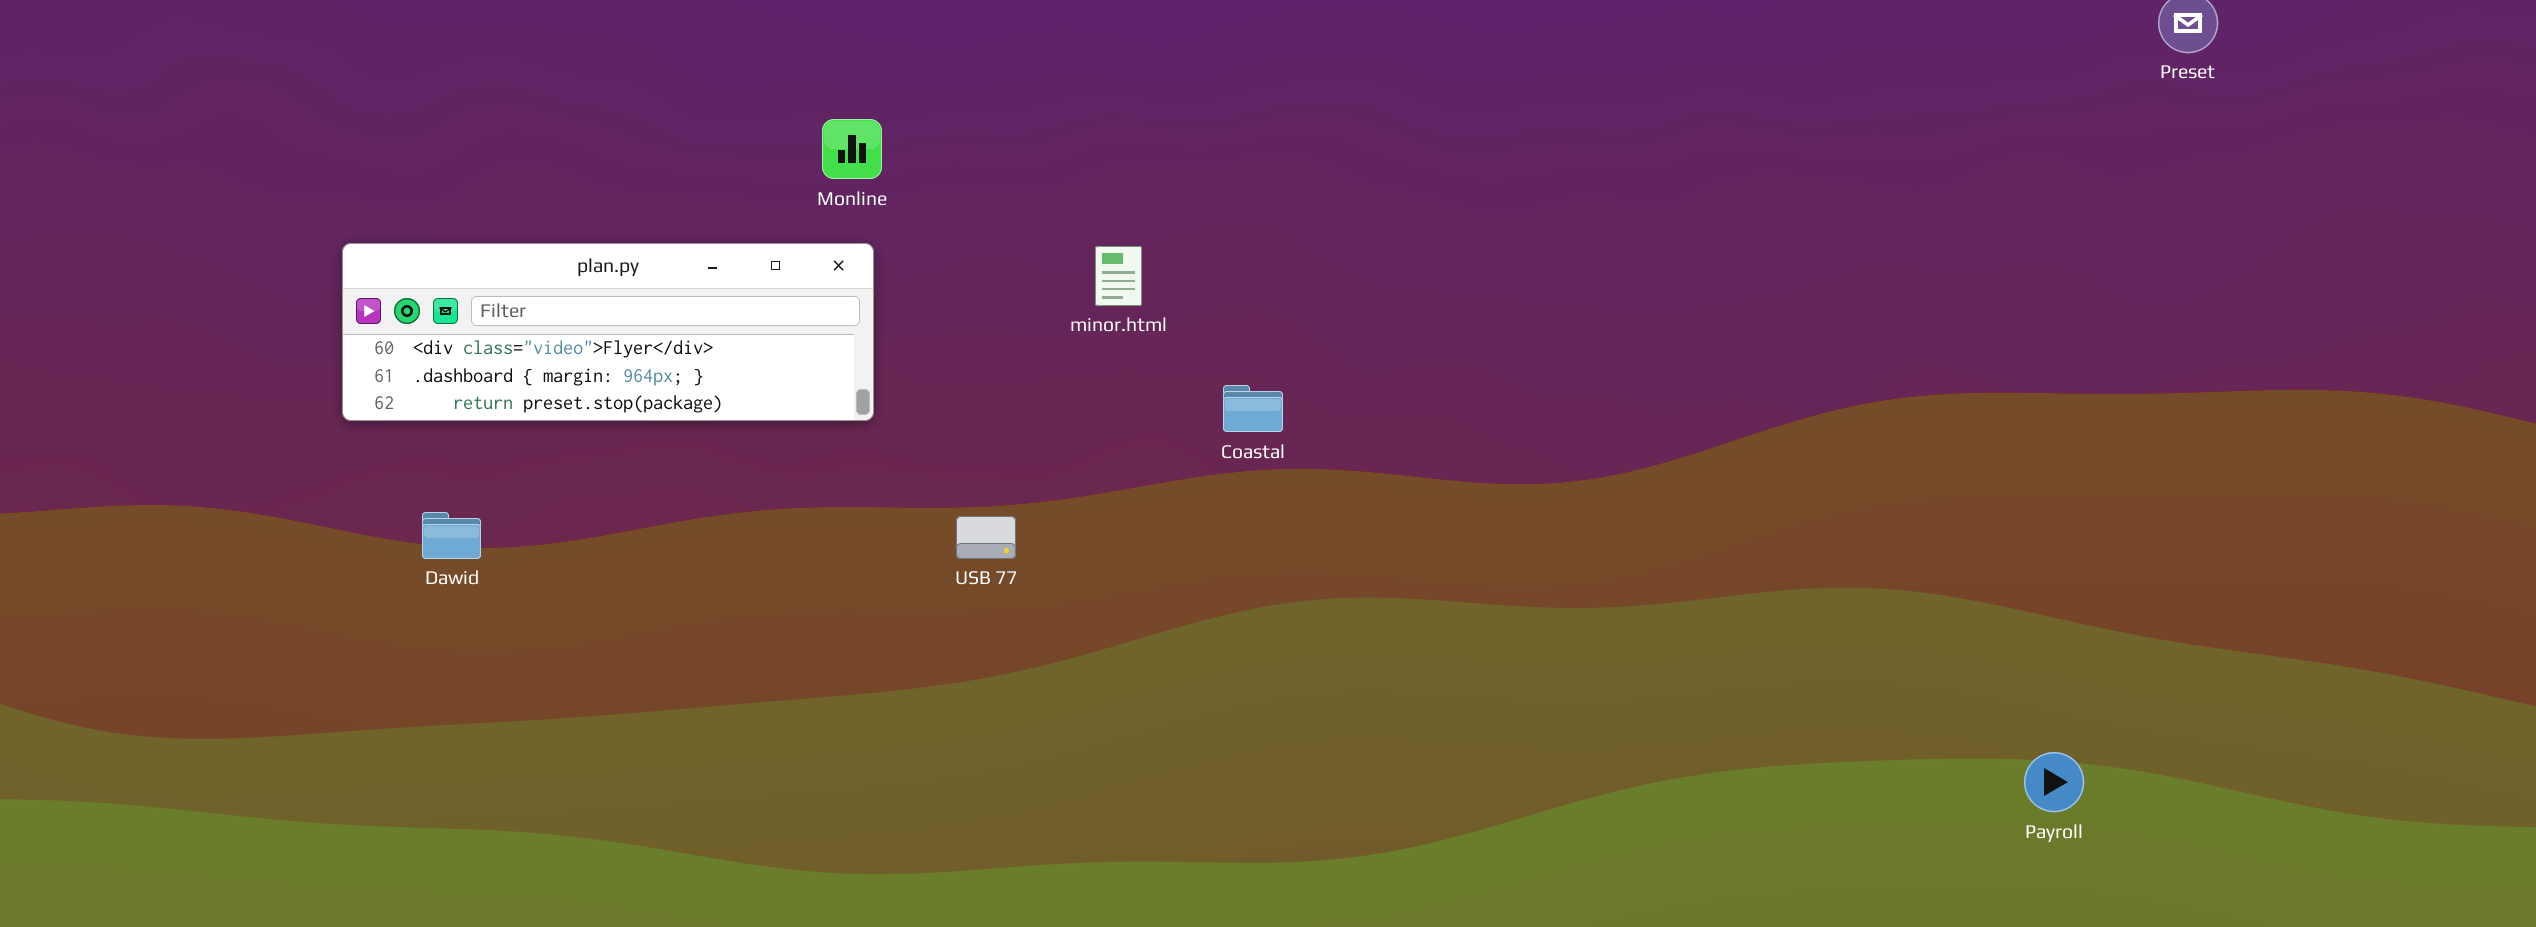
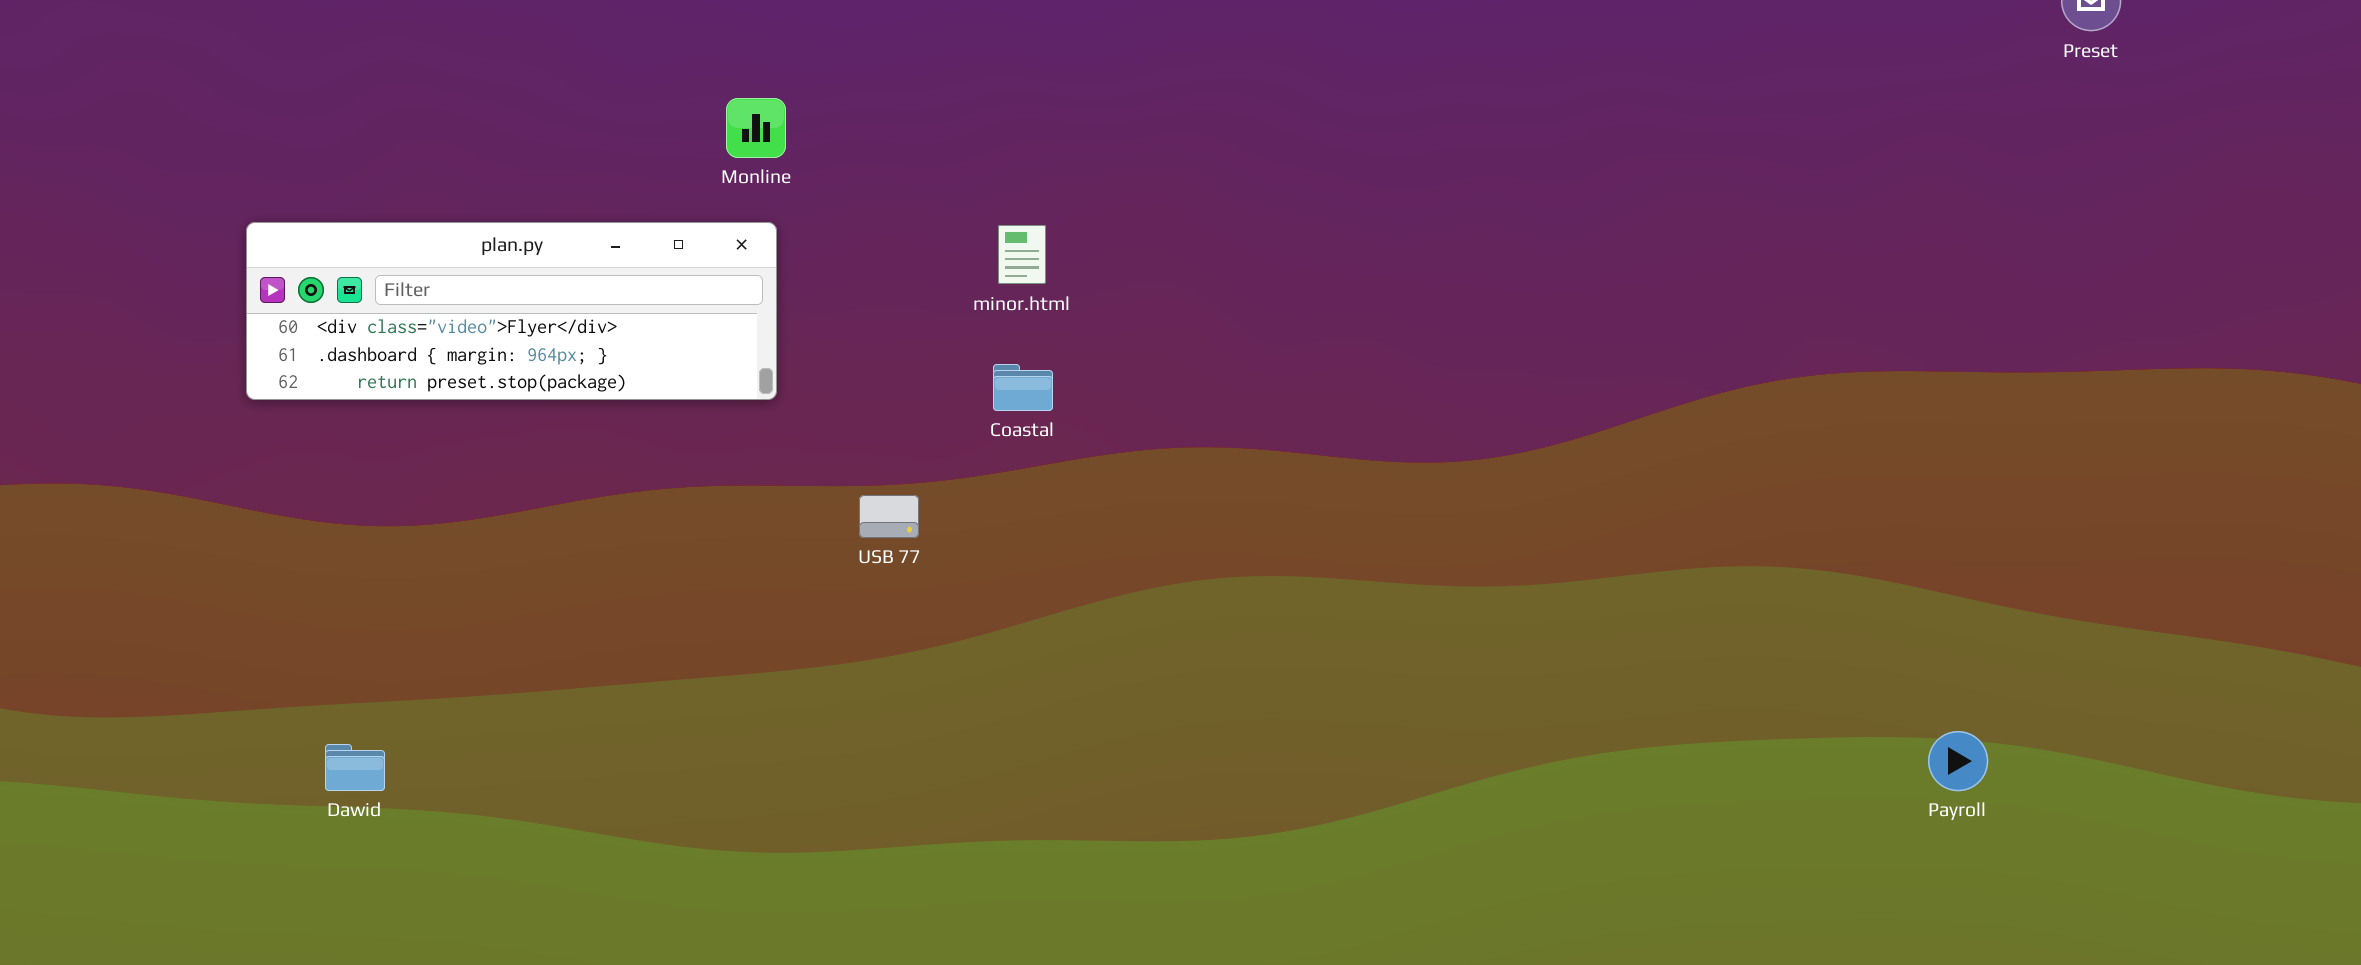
Coastal: [1223,385,1283,432] -> [993,364,1053,411], moved
Dawid: [422,512,481,559] -> [325,744,385,791], moved

